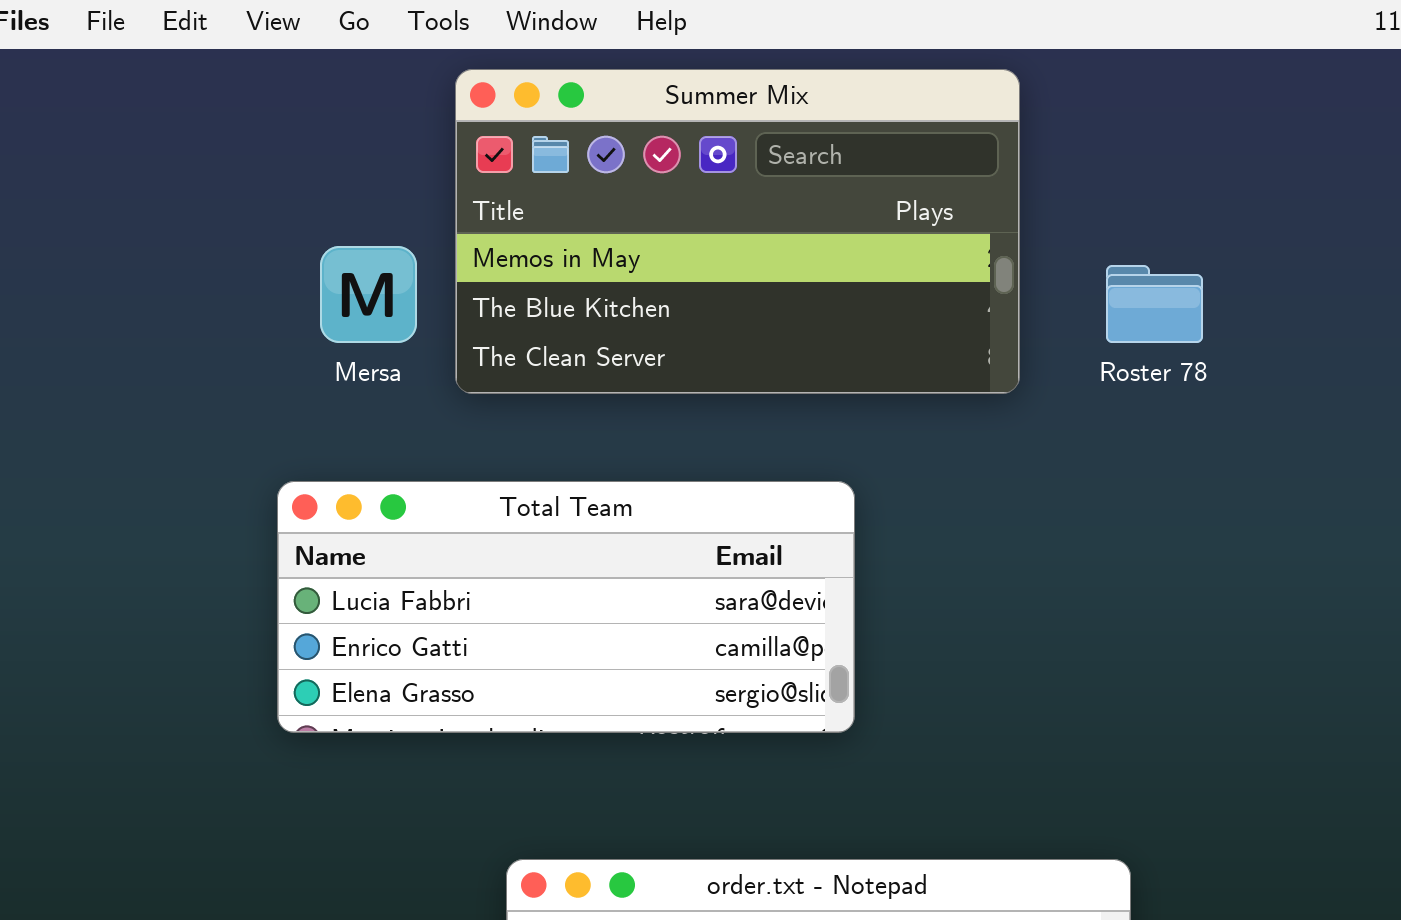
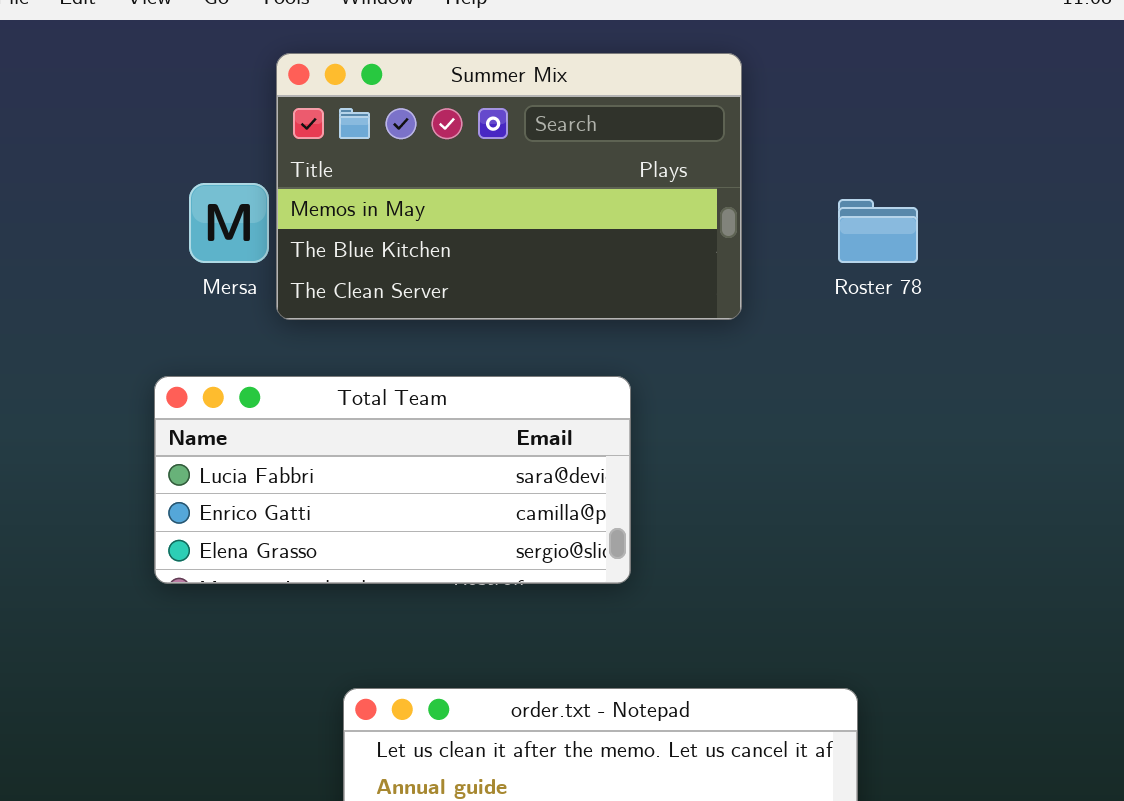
Summer Mix: [455,69,1020,394] -> [276,53,742,320], moved

